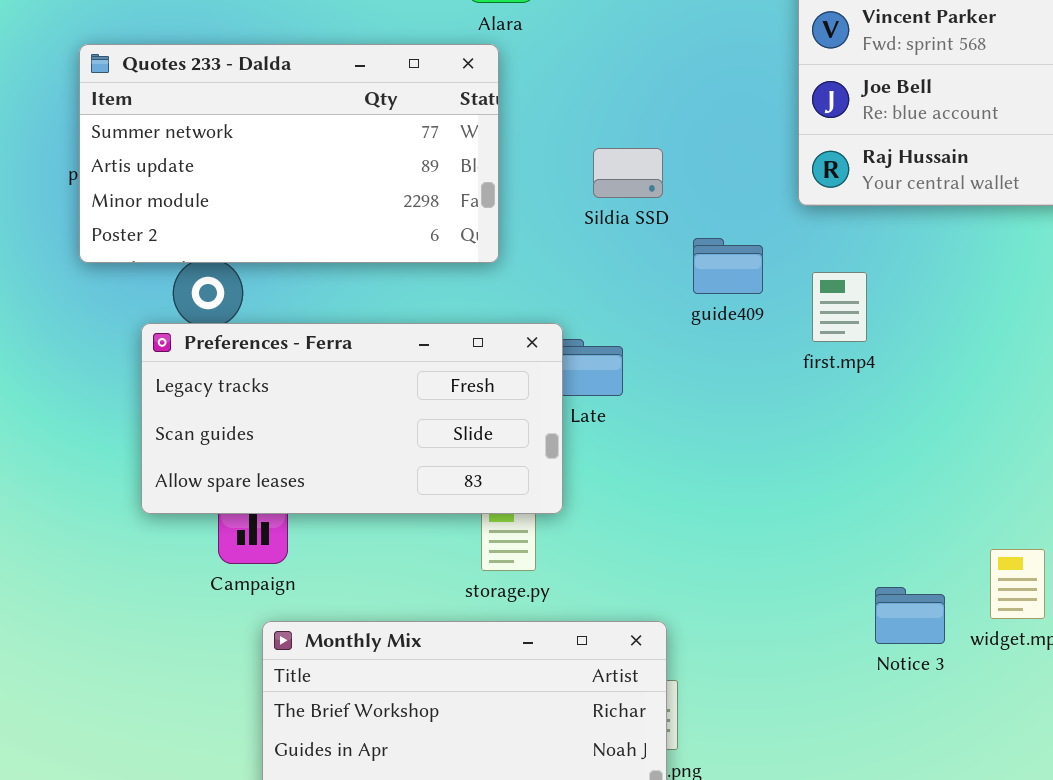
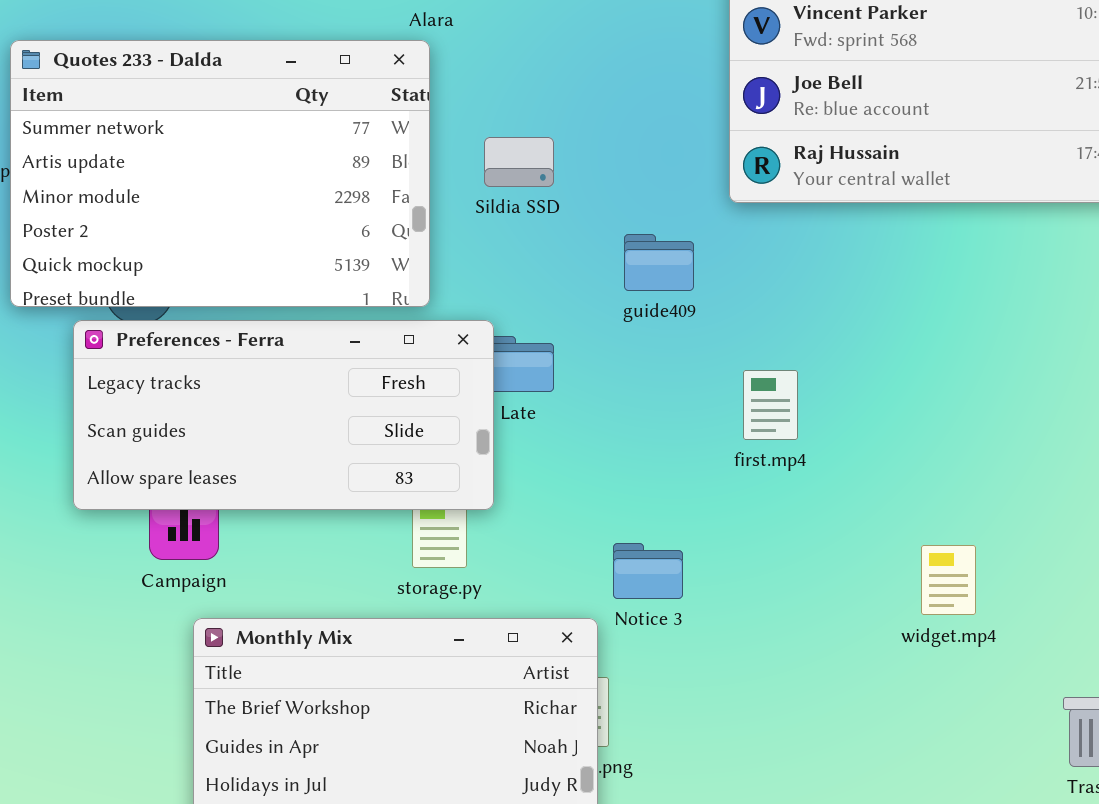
Quotes 233 - Dalda: [79,44,499,263] -> [10,40,430,307], resized
Sildia SSD: [593,148,663,198] -> [484,137,554,187], moved
first.mp4: [812,272,867,342] -> [743,370,798,440], moved
Notice 3: [875,587,945,644] -> [613,543,683,599], moved

